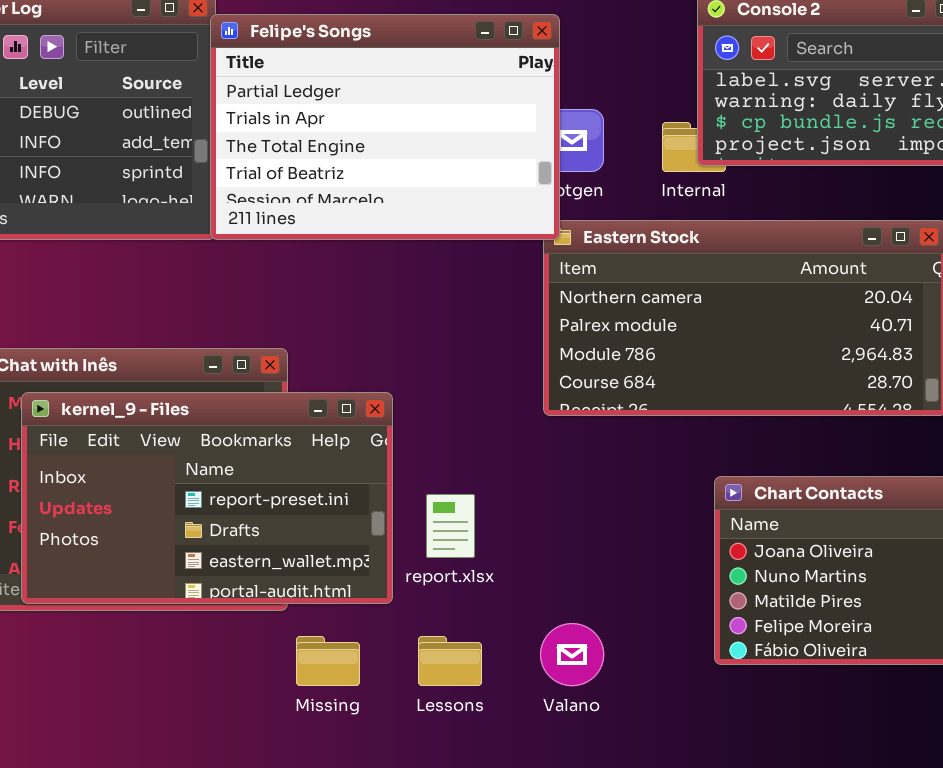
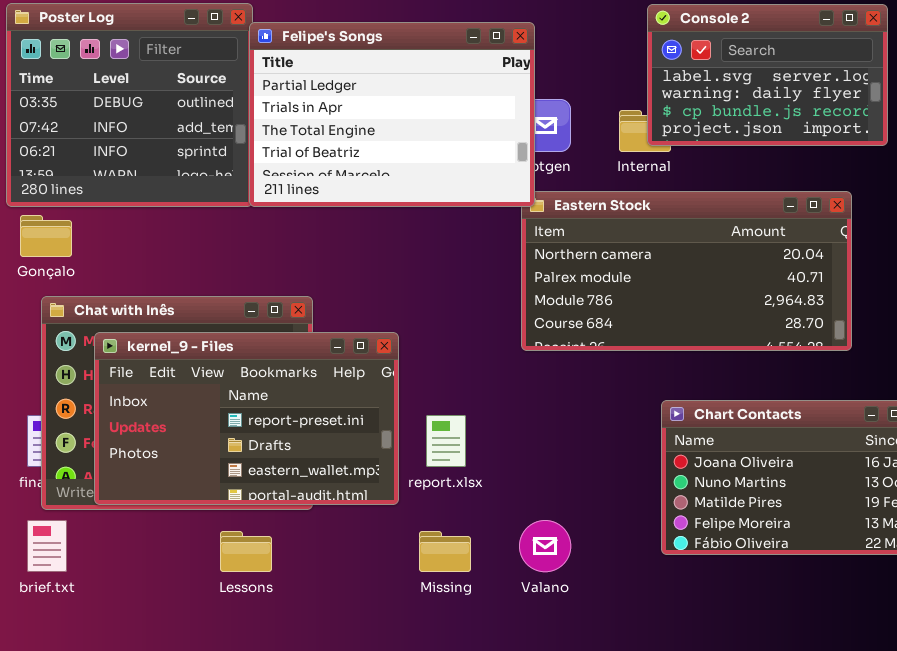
Missing: [296,636,360,686] -> [419,531,471,572], moved
Lessons: [418,636,482,686] -> [220,531,272,572], moved

